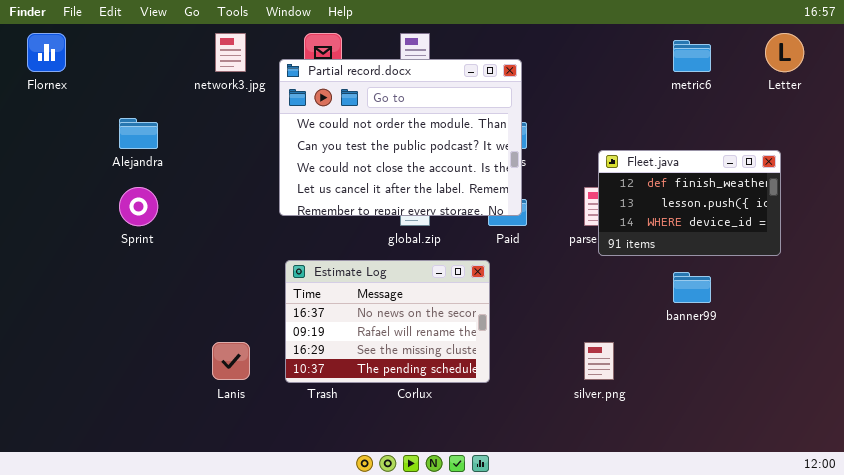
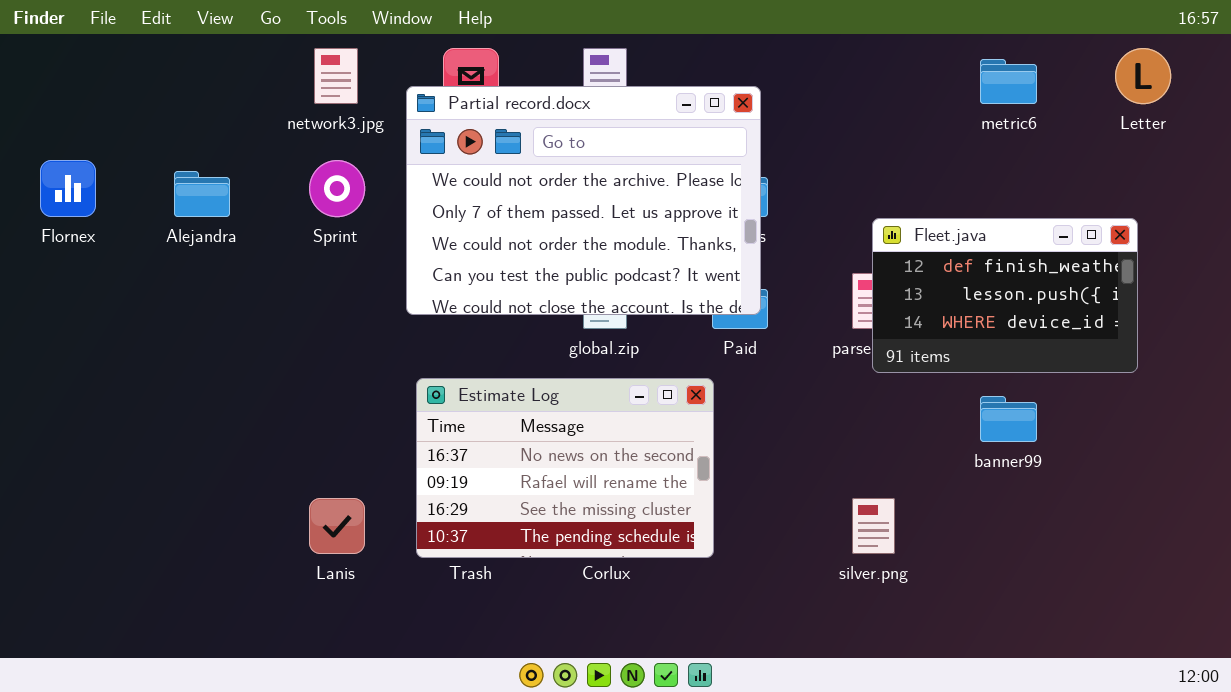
Flornex: [27,33,66,72] -> [40,160,96,217], moved
Partial record.docx: [279,59,522,216] -> [406,86,761,315], scrolled up 2 rows
Sprint: [119,187,158,226] -> [309,160,365,217], moved

